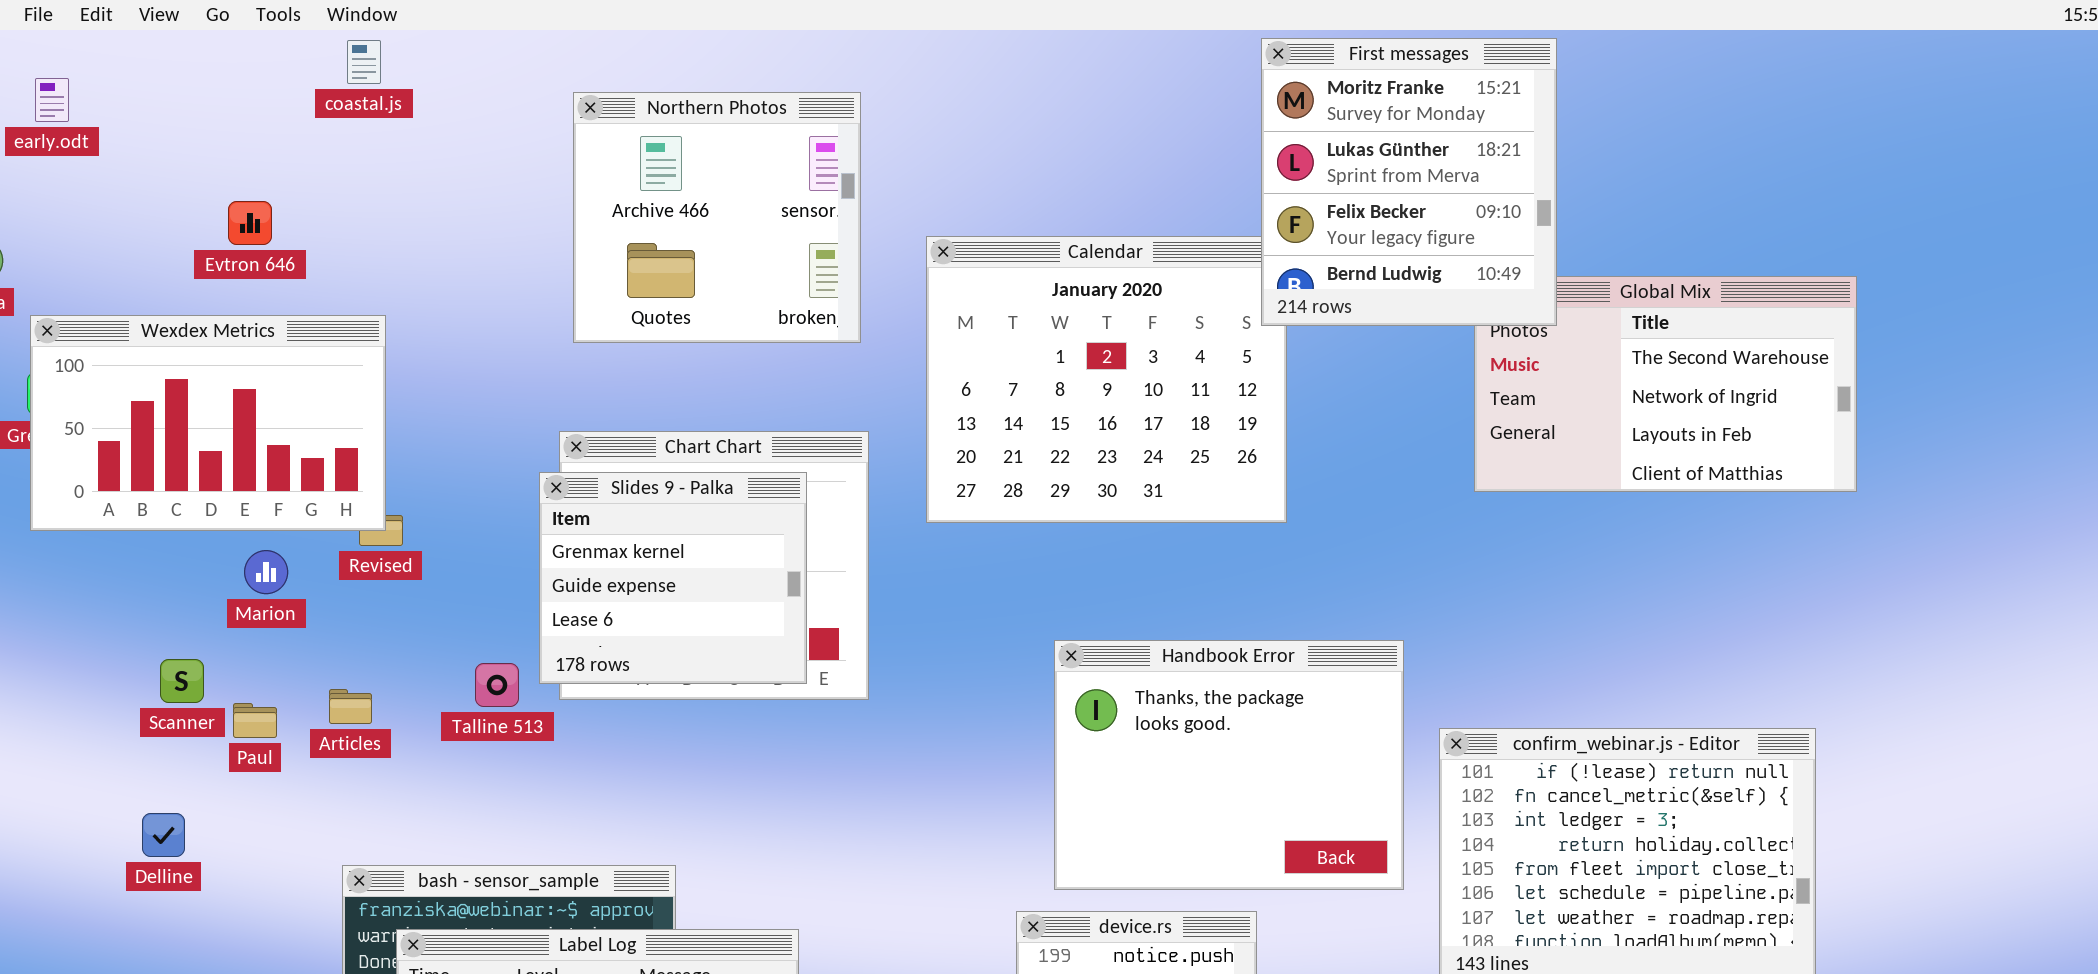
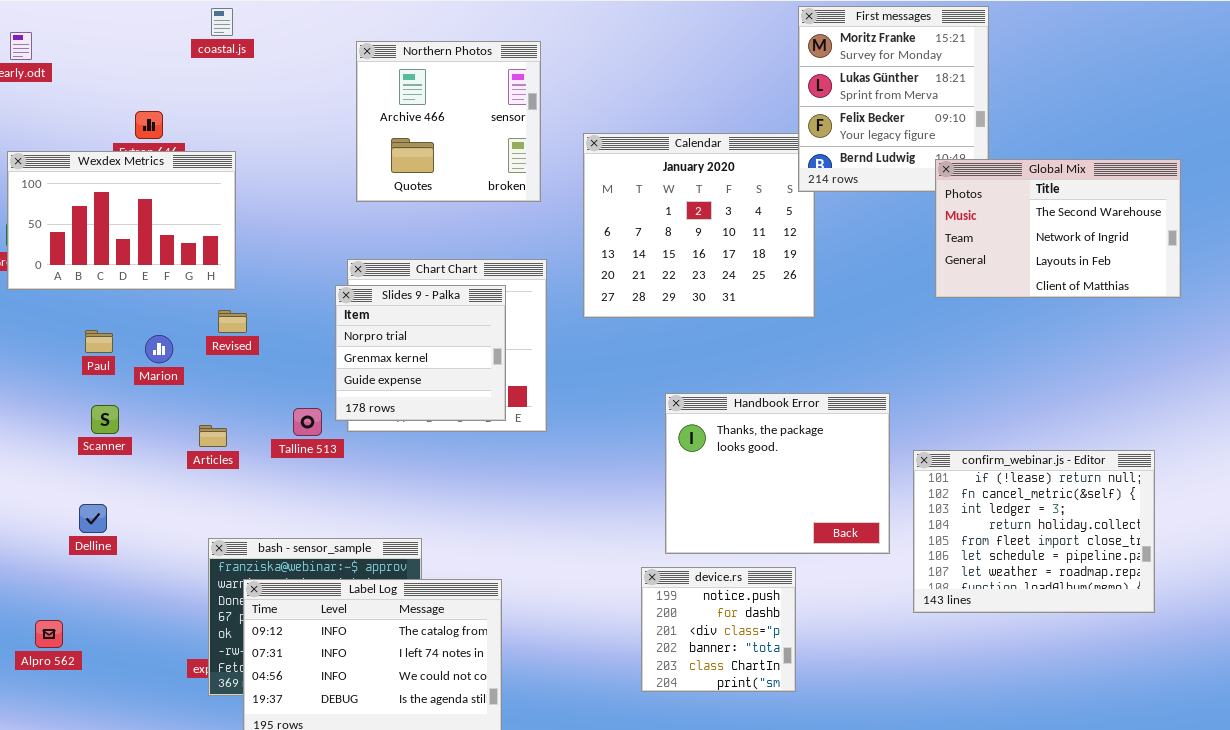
Global Mix: [1474,276,1857,492] -> [935,159,1181,298], raised
Wexdex Metrics: [30,315,386,531] -> [7,151,236,290], moved
Slides 9 - Palka: [539,472,807,684] -> [335,285,506,421], scrolled up 1 row
Paul: [233,703,277,738] -> [85,330,113,353], moved

